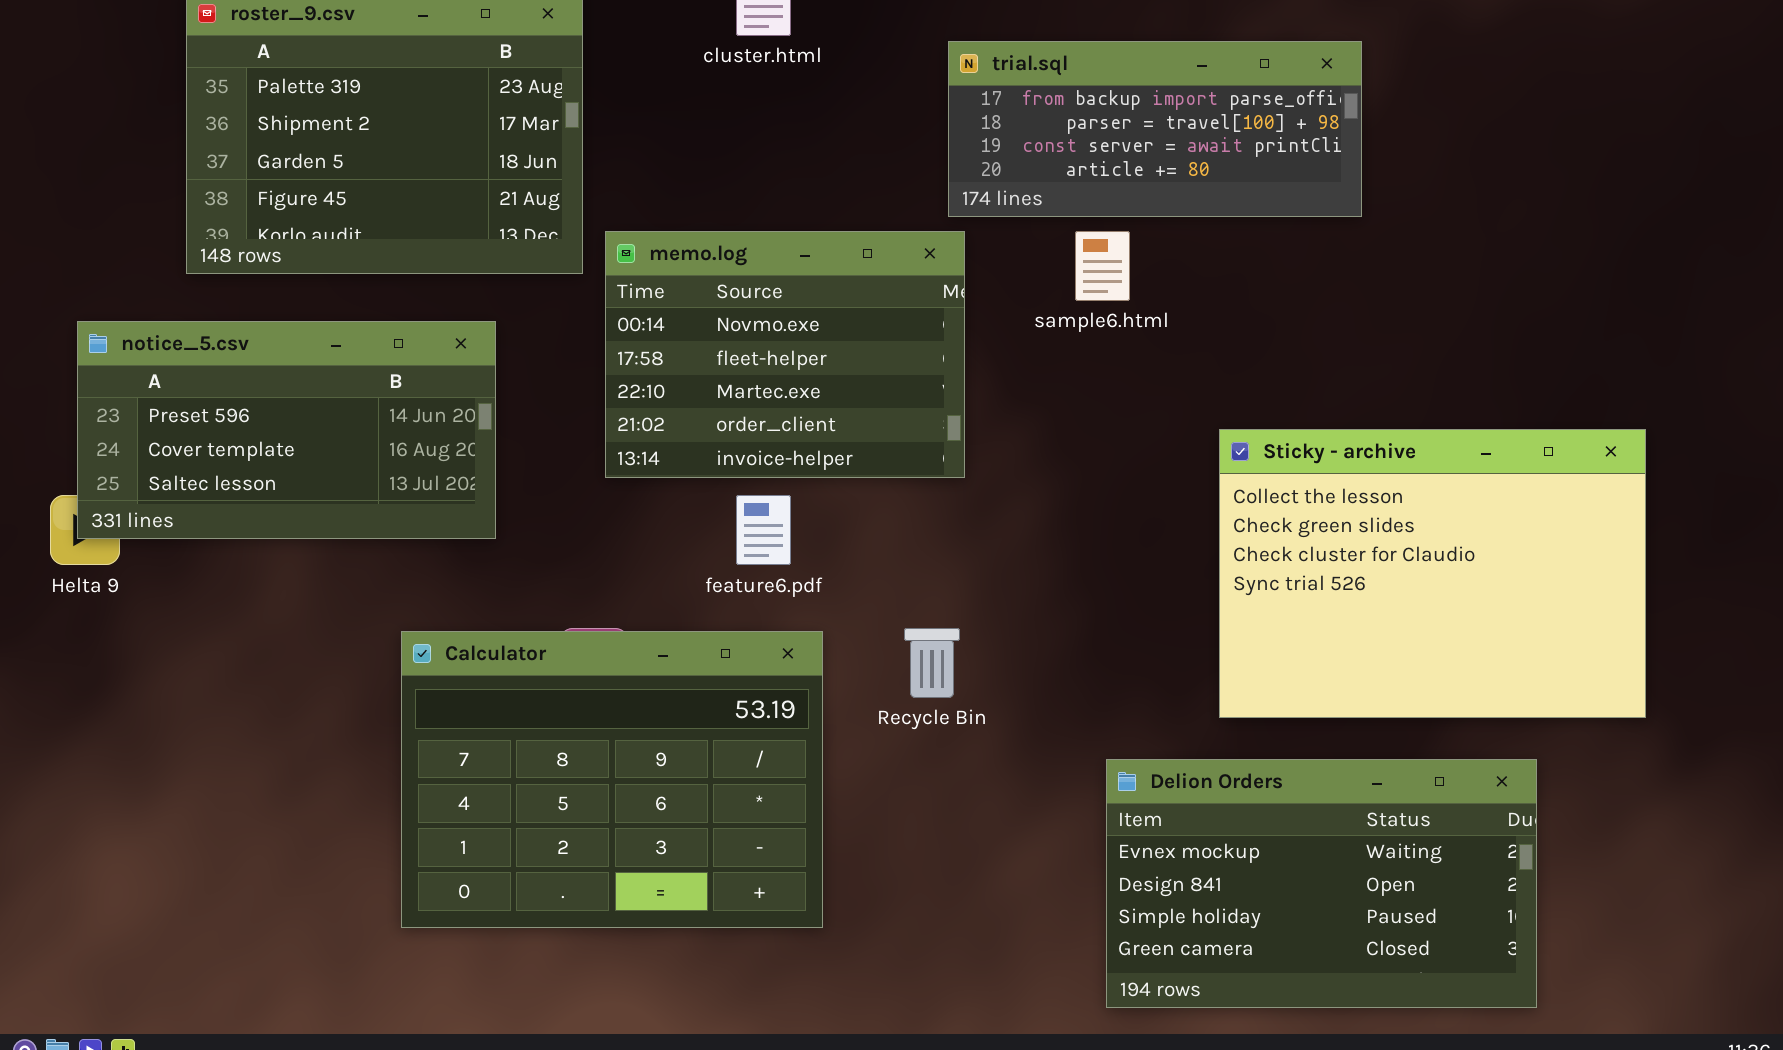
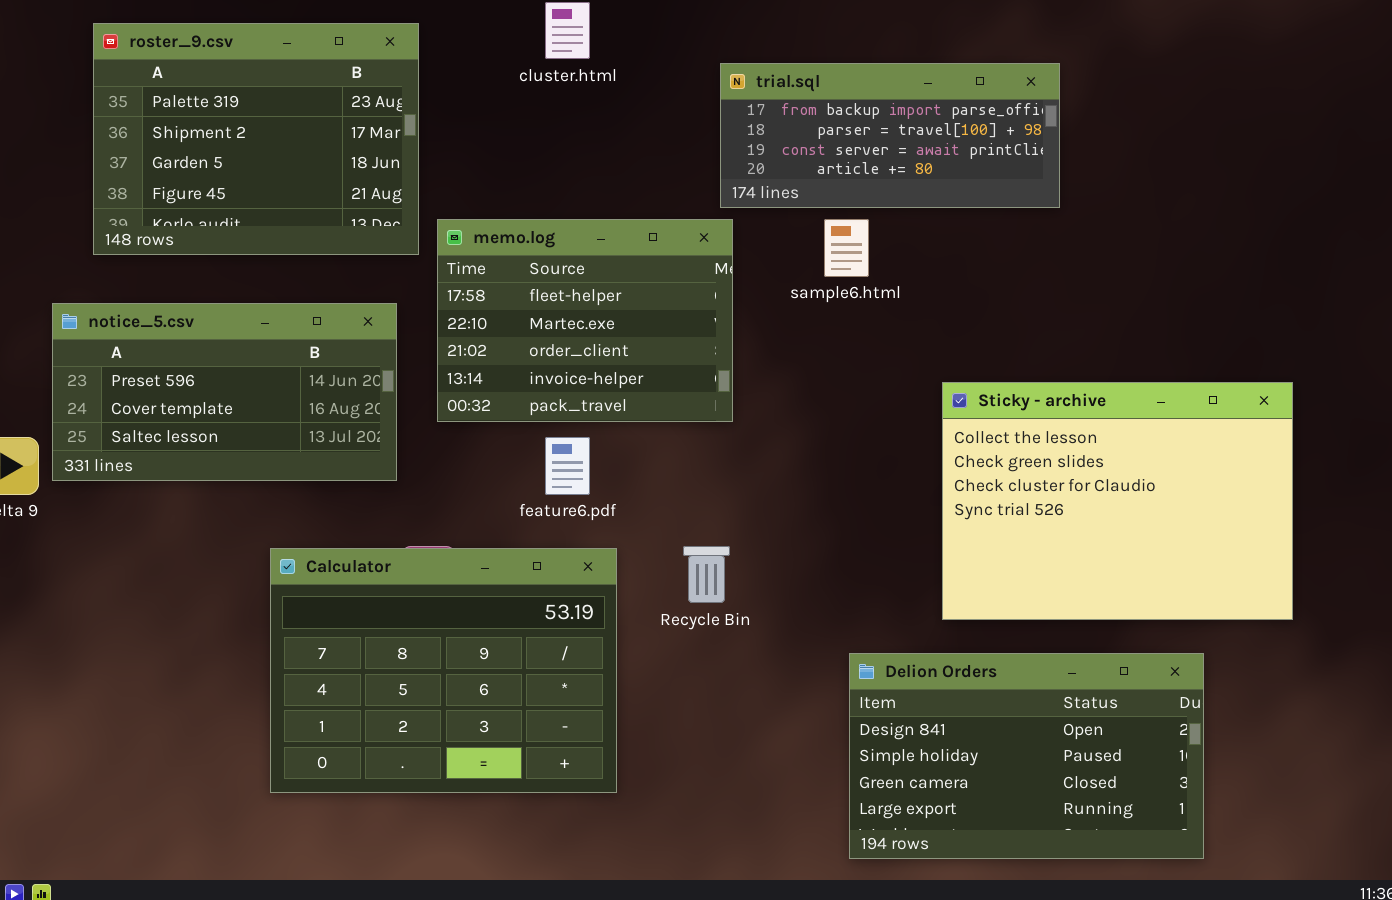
memo.log: [605,231,965,478] -> [437,219,733,422], scrolled down 1 row
notice_5.csv: [77,321,496,539] -> [52,303,397,481], moved
Delion Orders: [1106,759,1537,1008] -> [849,653,1204,859], scrolled down 1 row

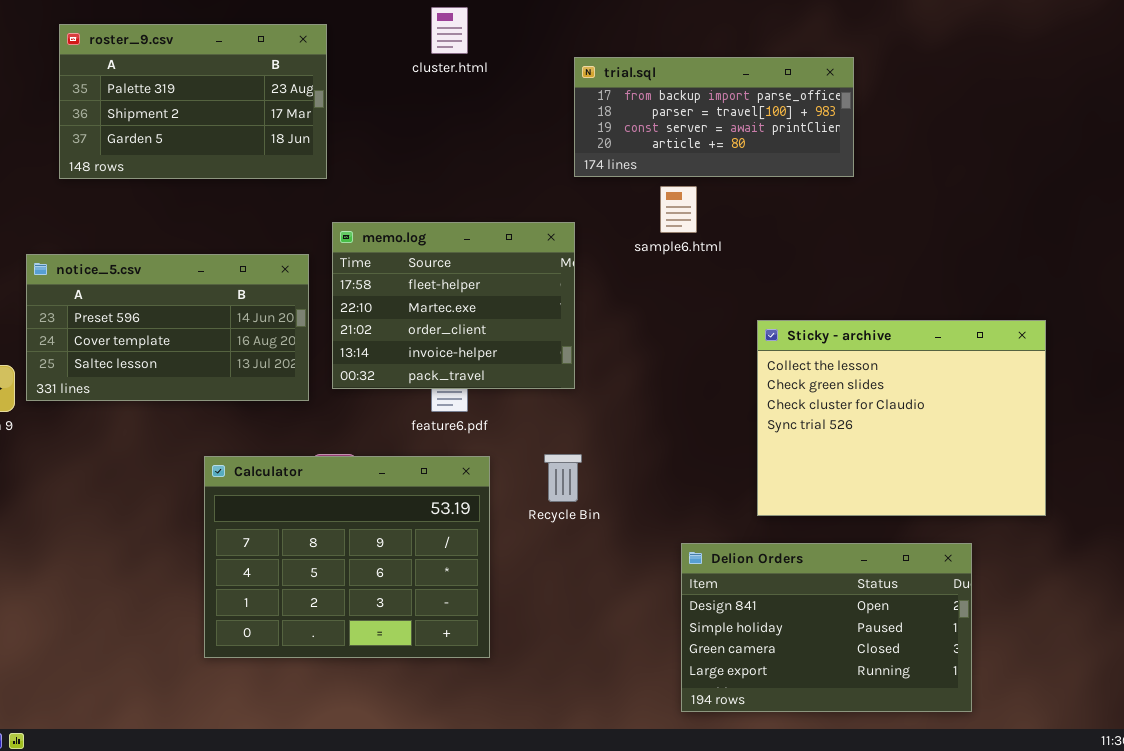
roster_9.csv: [93,23,419,255] -> [59,24,327,179], resized
memo.log: [437,219,733,422] -> [332,222,575,389], moved

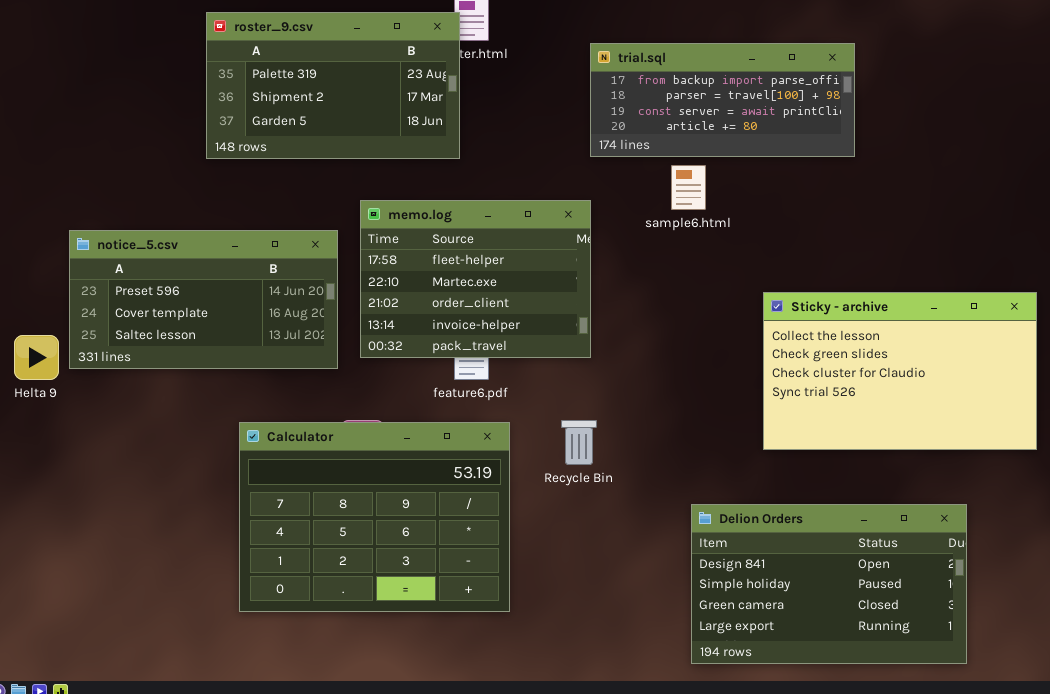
roster_9.csv: [59,24,327,179] -> [206,12,460,159], moved
Sticky - archive: [757,320,1046,516] -> [763,292,1037,450], resized

